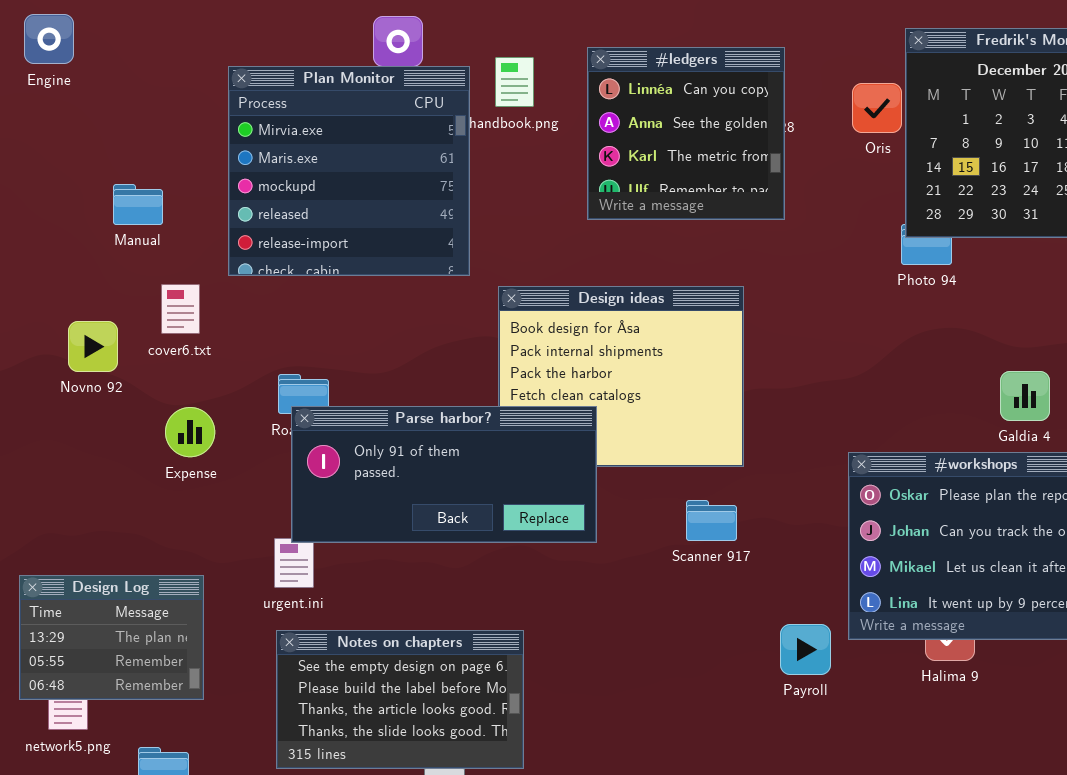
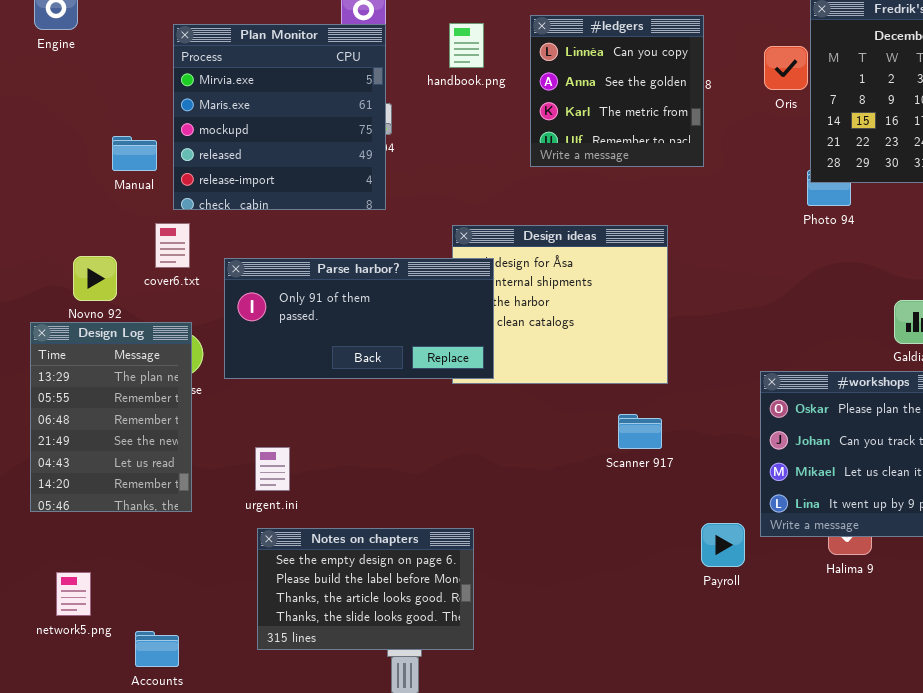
Plan Monitor: [228,66,470,276] -> [173,24,386,210], moved
Parse harbor?: [291,406,597,543] -> [224,258,494,379], moved
Design Log: [19,575,204,700] -> [30,322,192,512], moved, resized

